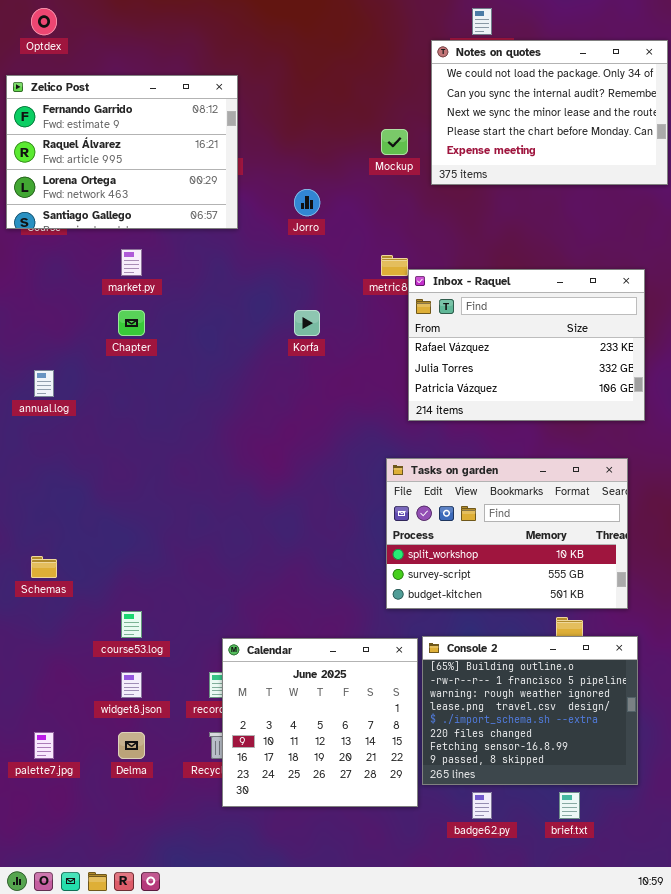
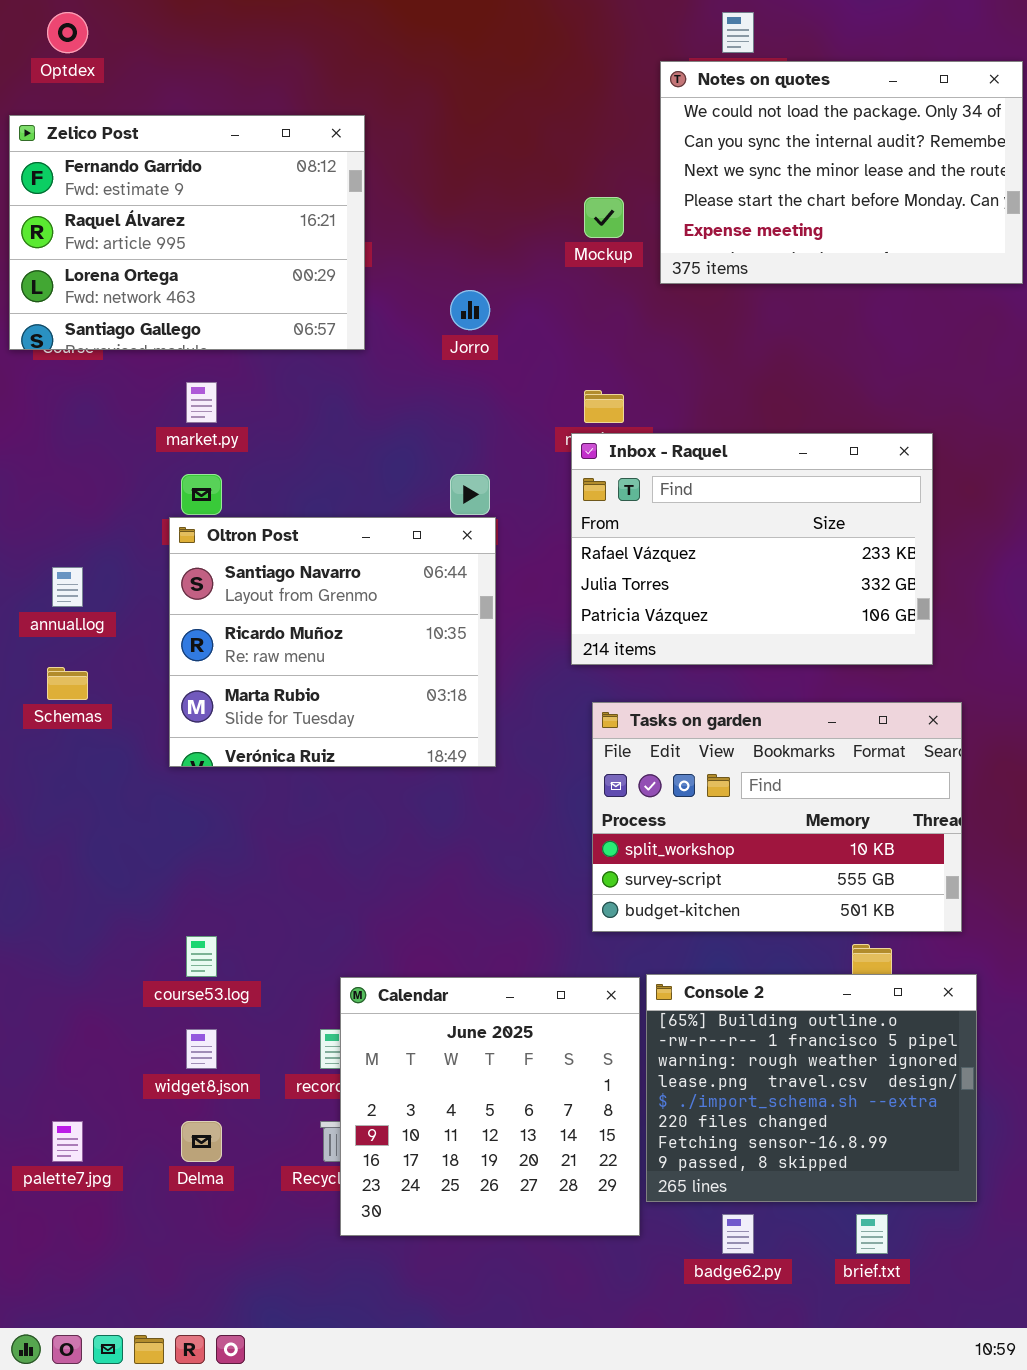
Inbox - Raquel: [408,269,645,421] -> [571,433,933,665], moved
Oltron Post: none -> [169,517,496,767], opened
Schemas: [31,556,57,578] -> [47,667,88,700], moved

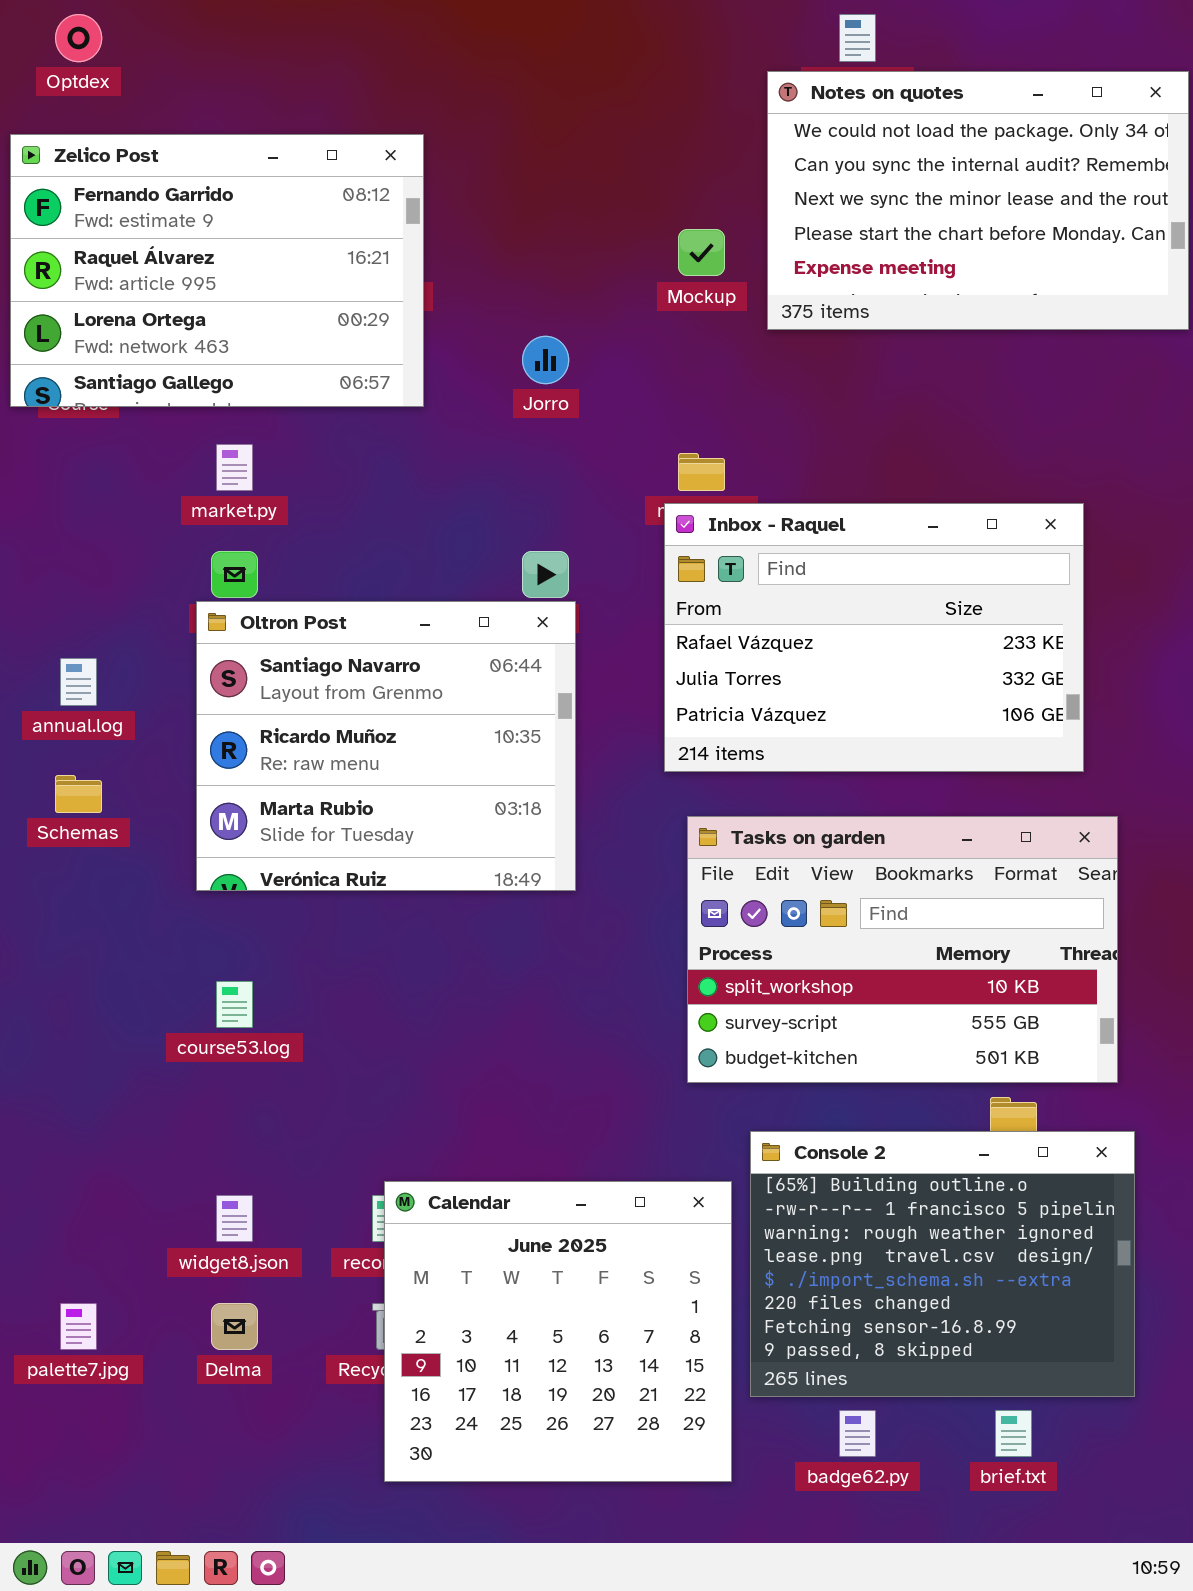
course53.log: [186,936,217,977] -> [216,981,253,1028], moved
Calendar: [340,977,640,1236] -> [384,1181,732,1482], moved

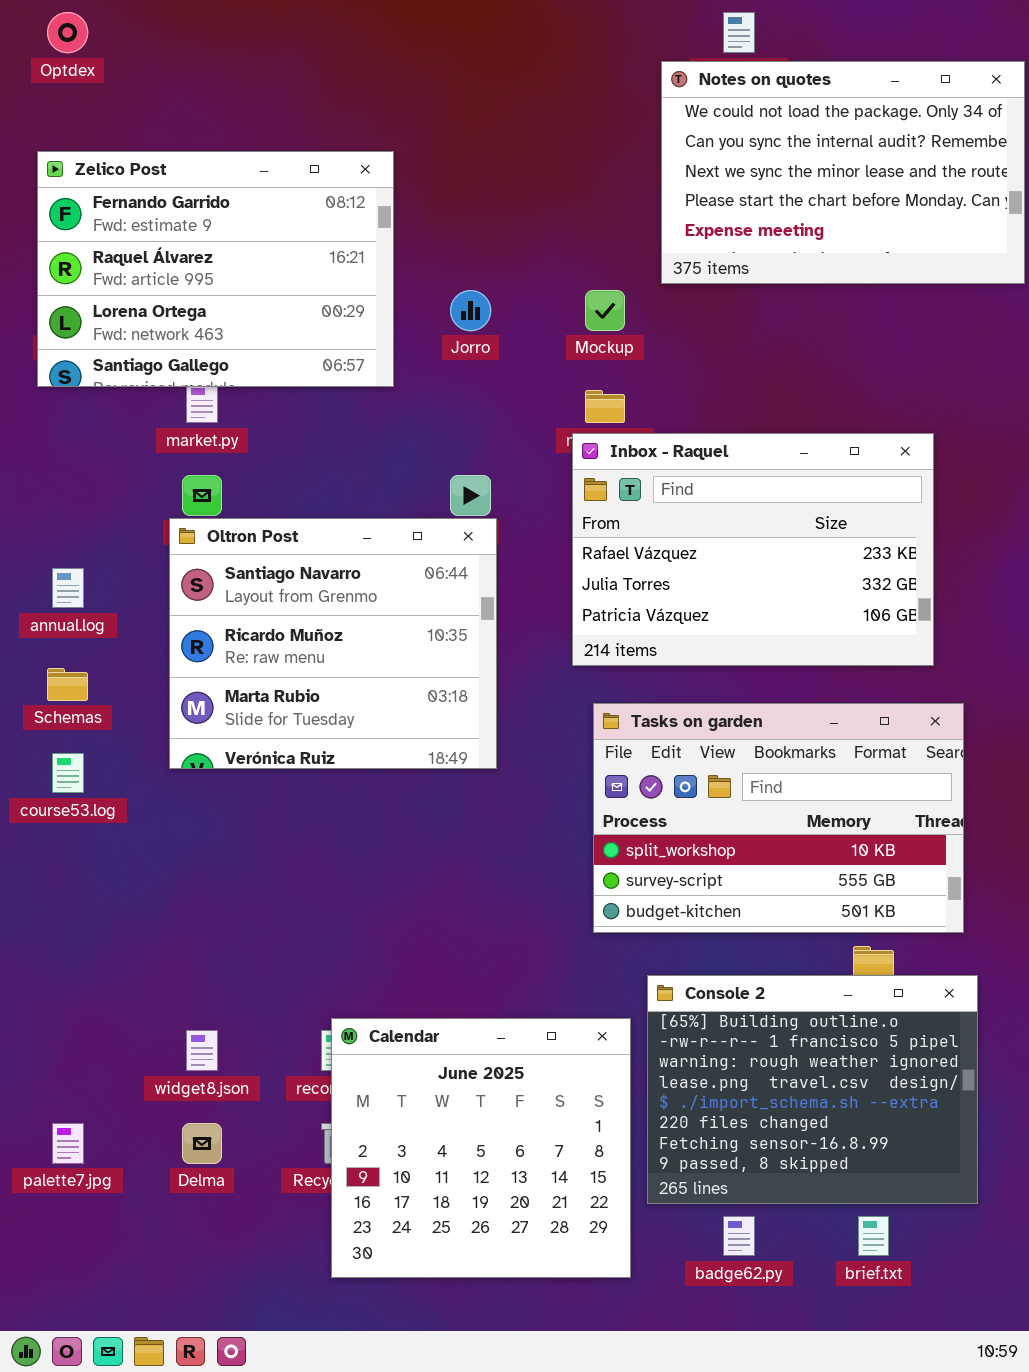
Zelico Post: [10,134,424,407] -> [37,151,394,387], moved
Mockup: [678,229,725,276] -> [585,290,625,331], moved
course53.log: [216,981,253,1028] -> [52,753,84,793], moved

